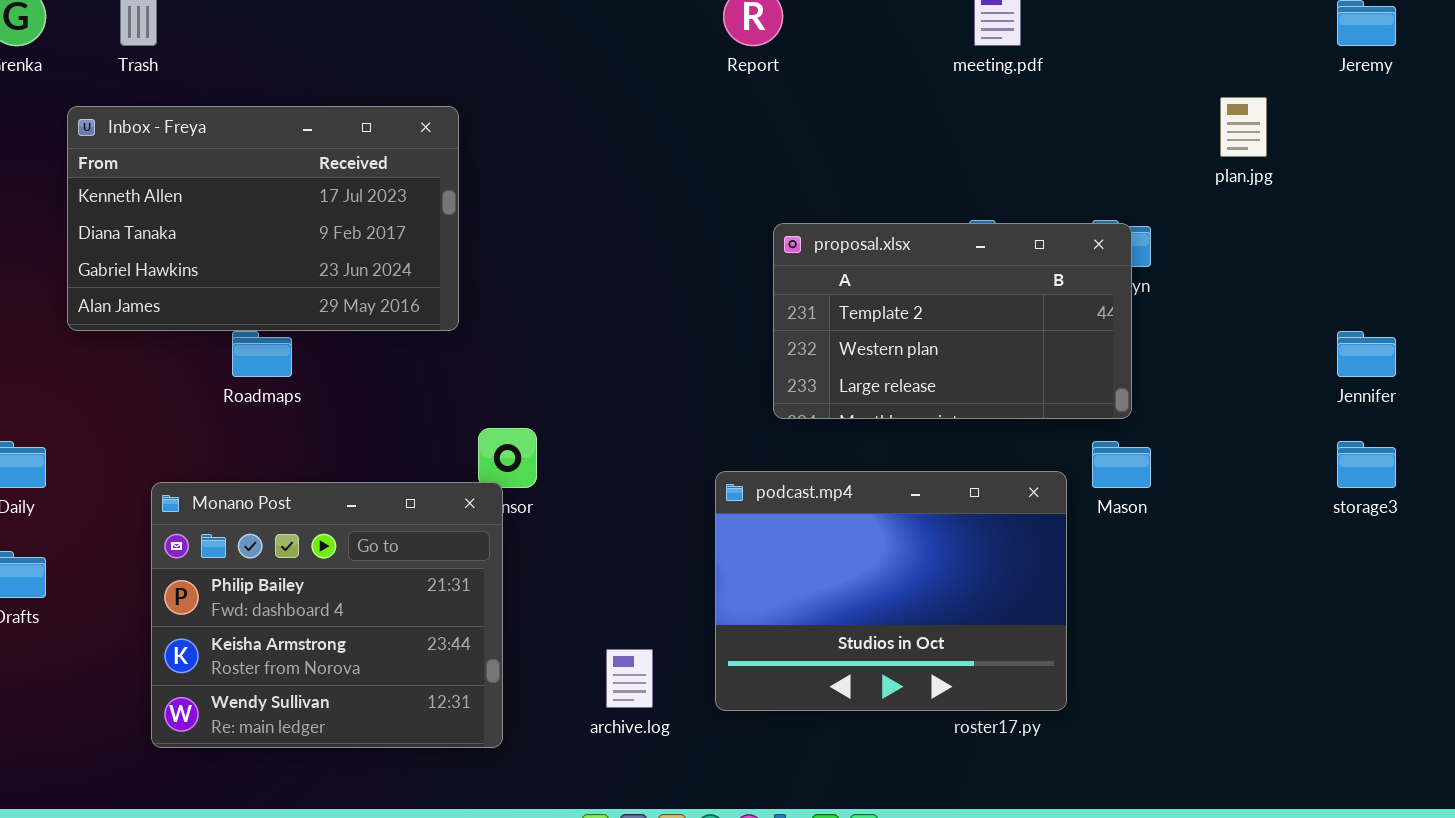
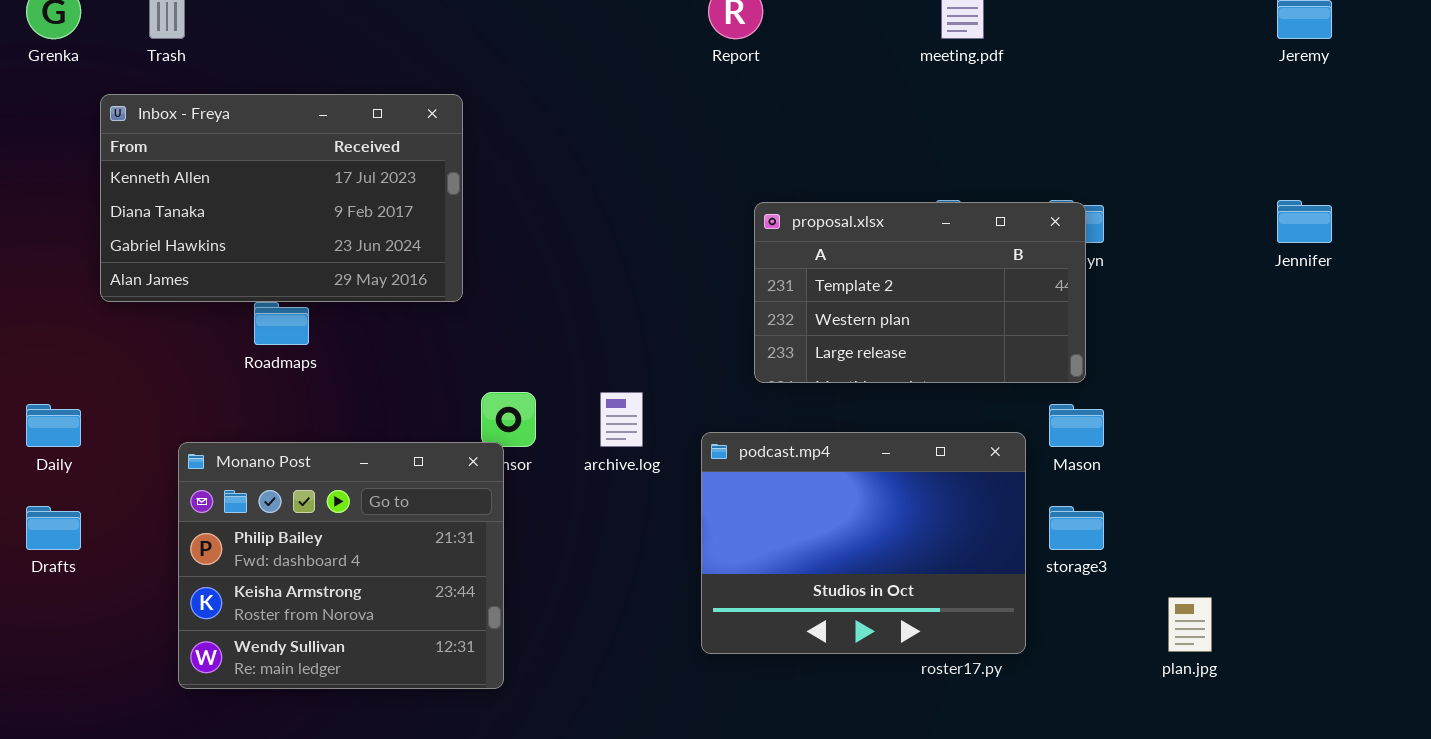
plan.jpg: [1220,97,1267,157] -> [1168,597,1212,652], moved
Jennifer: [1337,331,1396,377] -> [1277,200,1332,243], moved
storage3: [1337,441,1396,488] -> [1049,506,1104,550], moved
archive.log: [606,649,653,708] -> [600,392,643,447], moved

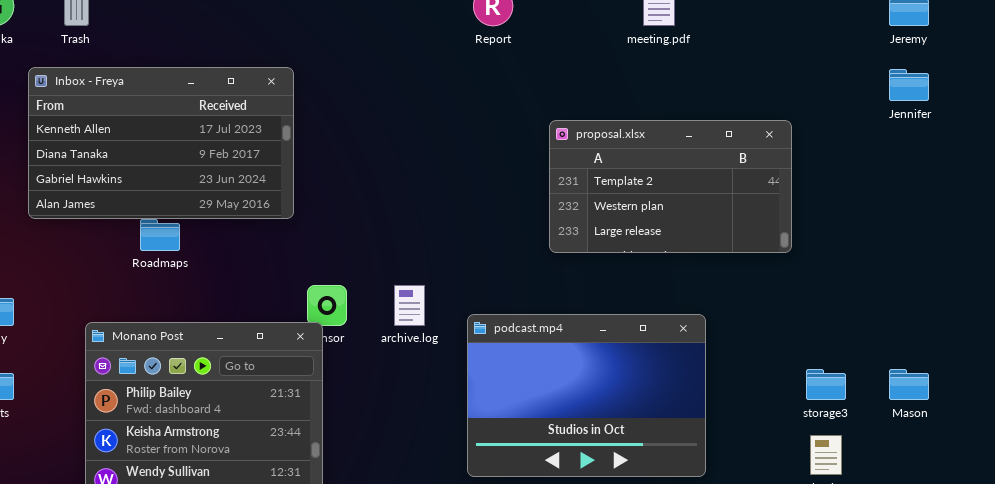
Jennifer: [1277,200,1332,243] -> [889,69,929,101], moved
proposal.xlsx: [754,202,1086,383] -> [549,120,792,253], moved
Mason: [1049,404,1104,447] -> [889,369,929,400], moved
storage3: [1049,506,1104,550] -> [806,369,846,400], moved

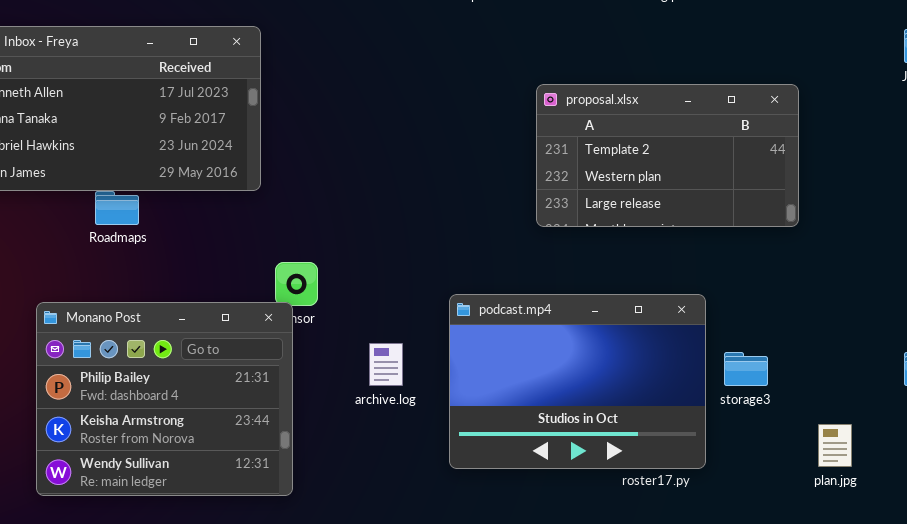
archive.log: [394,285,425,326] -> [369,343,403,386], moved
storage3: [806,369,846,400] -> [724,352,768,386], moved

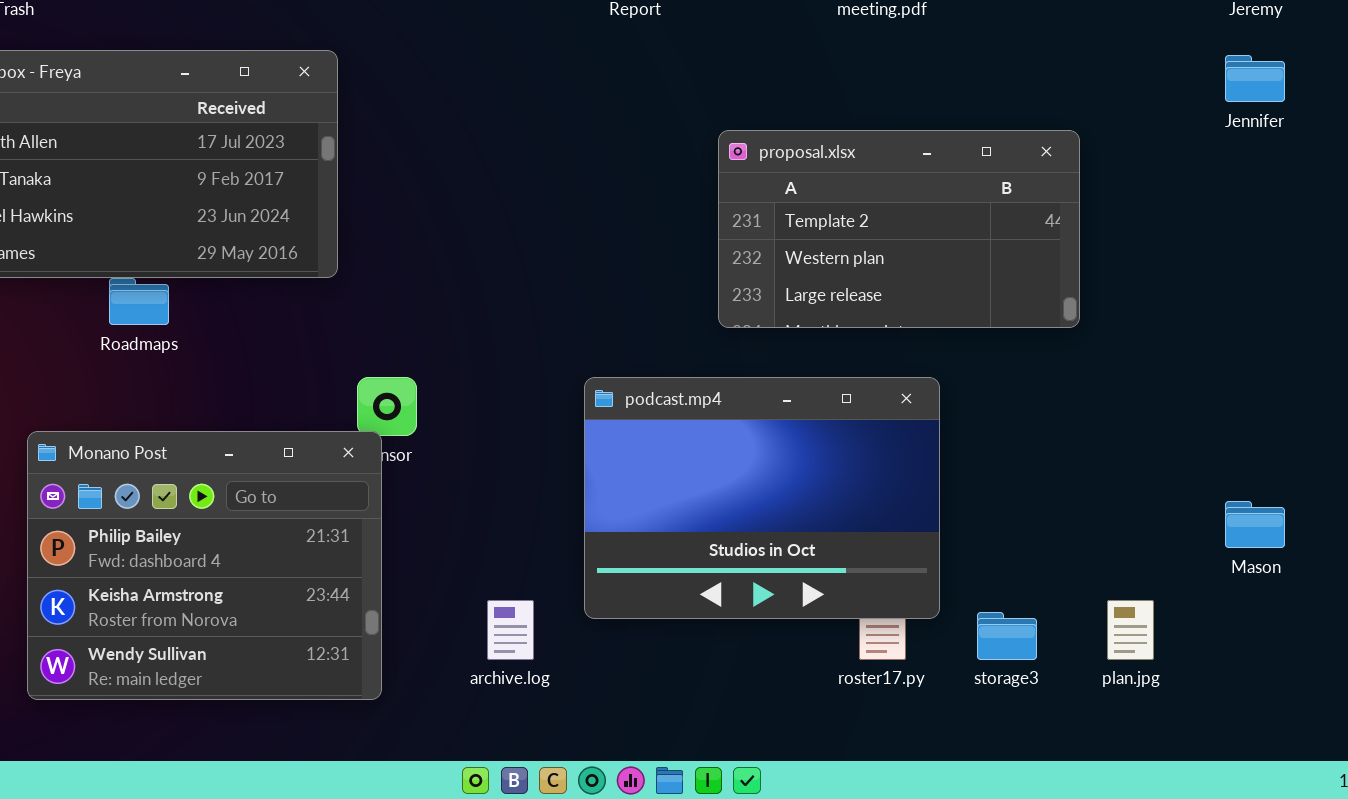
podcast.mp4: [449,294,706,469] -> [584,377,940,619], moved
archive.log: [369,343,403,386] -> [487,600,534,660], moved
storage3: [724,352,768,386] -> [977,612,1037,660], moved

